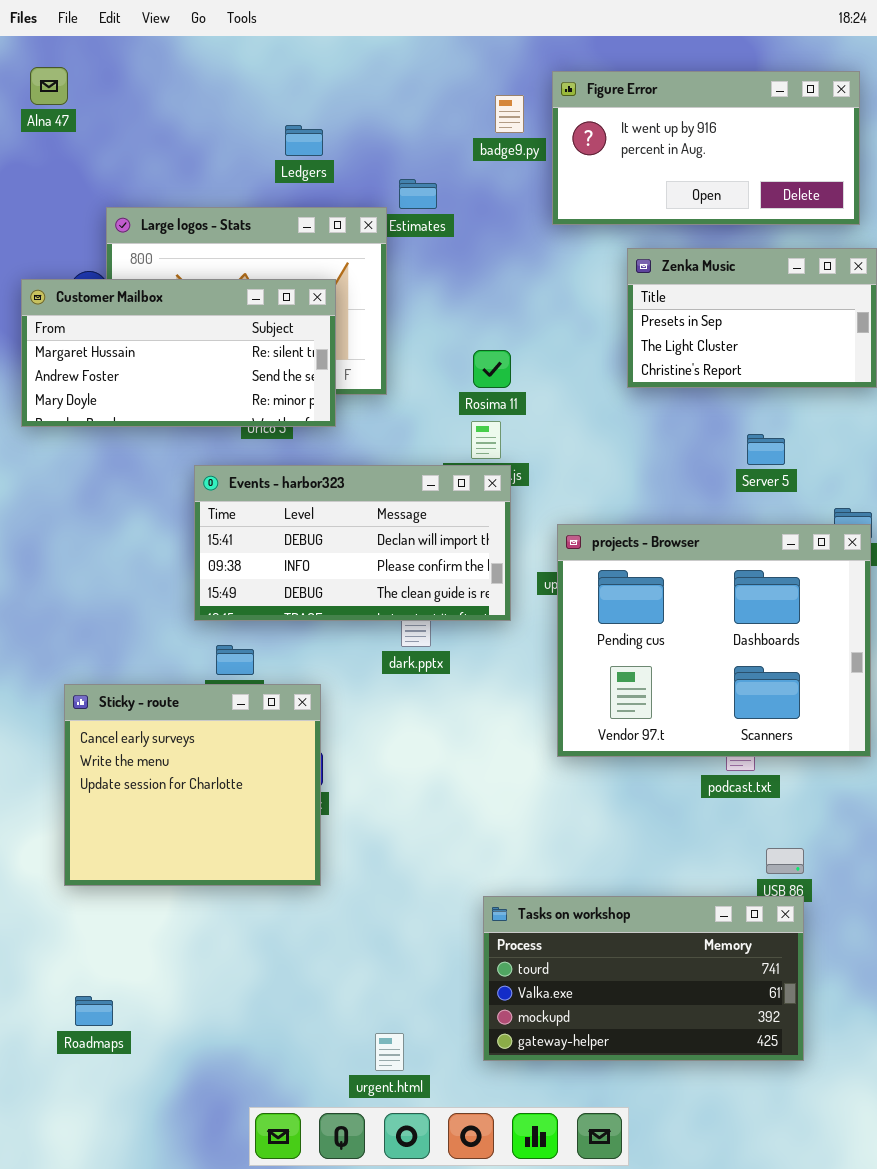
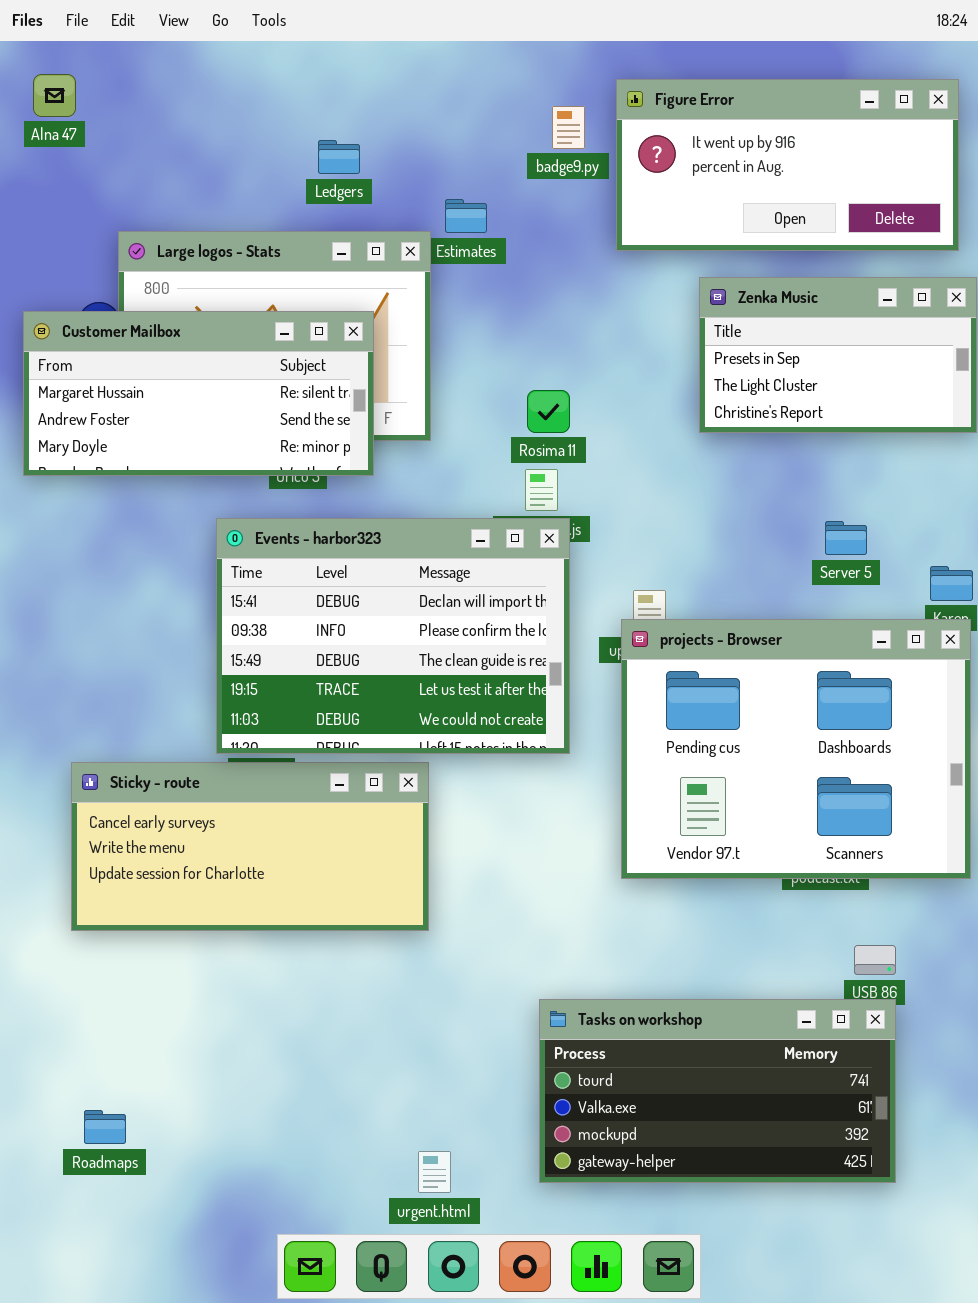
Server 5: [747,434,785,465] -> [825,521,867,555], moved
Events - harbor323: [194,465,511,621] -> [216,518,570,754], resized
projects - Browser: [557,524,871,757] -> [621,619,971,879], moved
Sticky - route: [64,684,321,886] -> [71,762,429,931], resized

